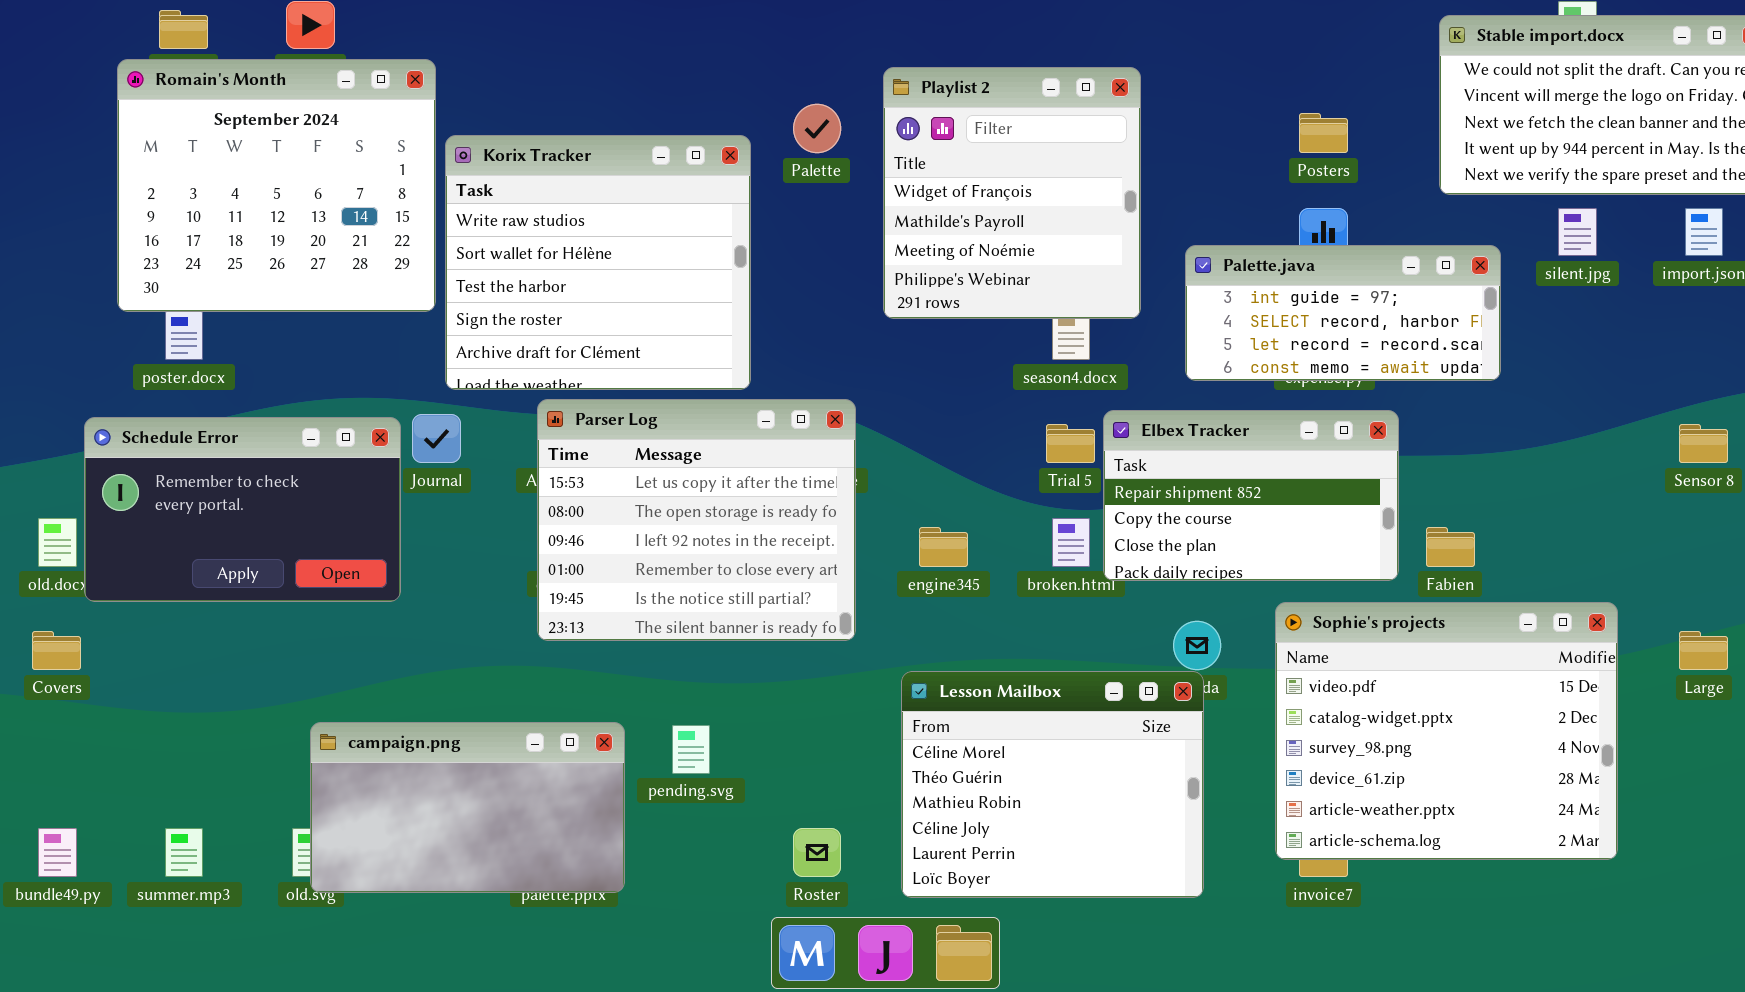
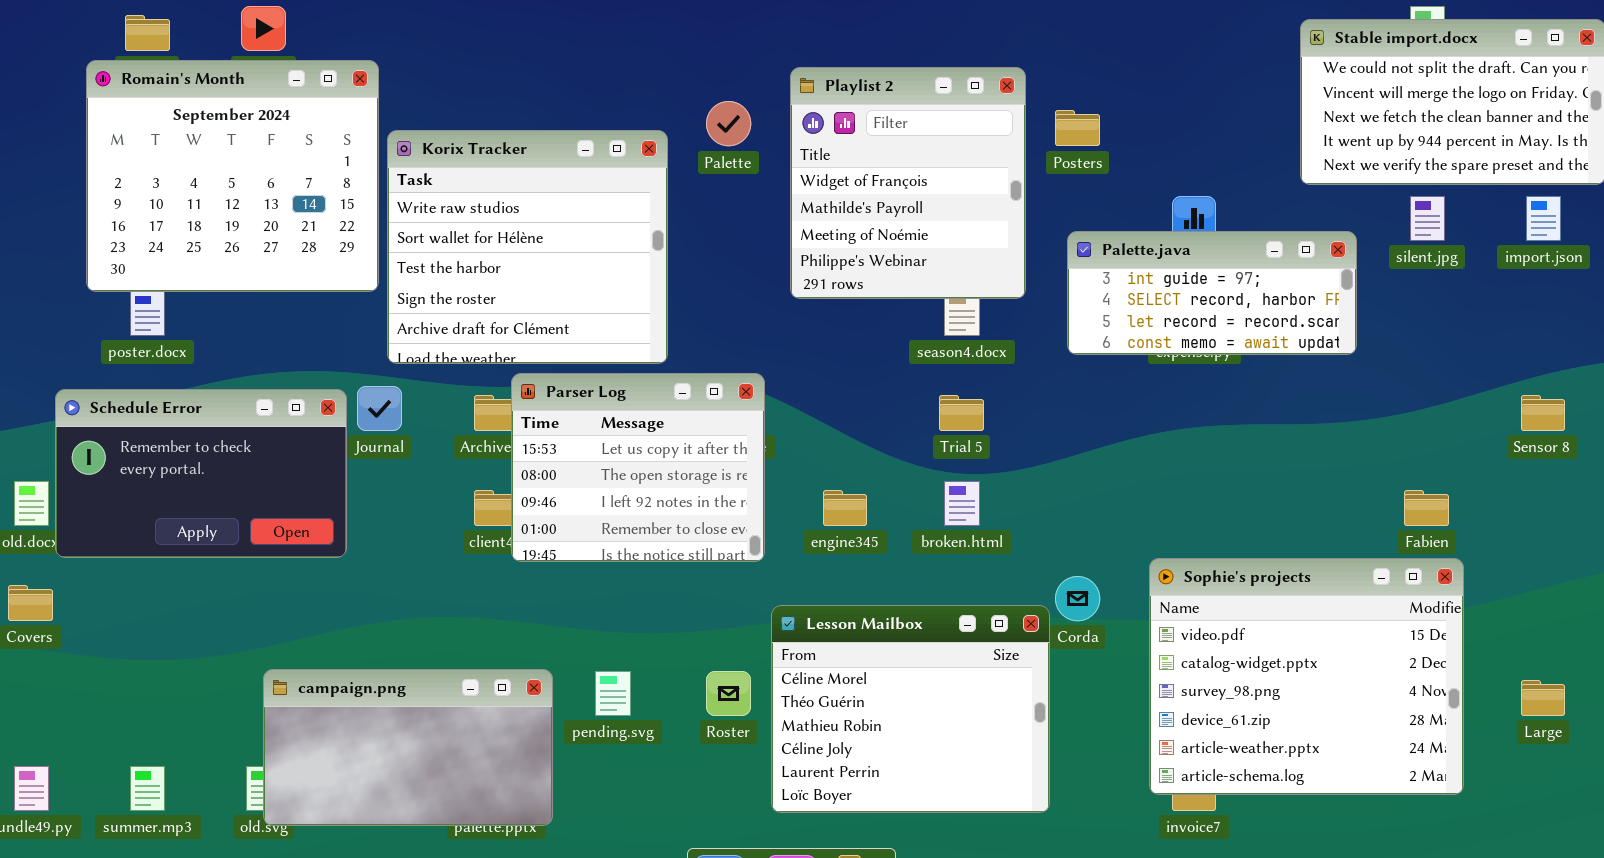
Posters: [1299,113,1348,153] -> [1055,110,1100,146], moved
Parser Log: [537,399,856,641] -> [511,373,765,562], resized
Elbex Tracker: [1103,410,1399,581] -> none, closed
Fabien: [1426,527,1475,567] -> [1404,490,1449,526], moved
Large: [1679,631,1728,670] -> [1521,680,1565,716], moved
Lesson Mailbox: [901,671,1204,898] -> [771,605,1050,813], moved
Roster: [793,828,841,877] -> [706,671,751,716], moved

